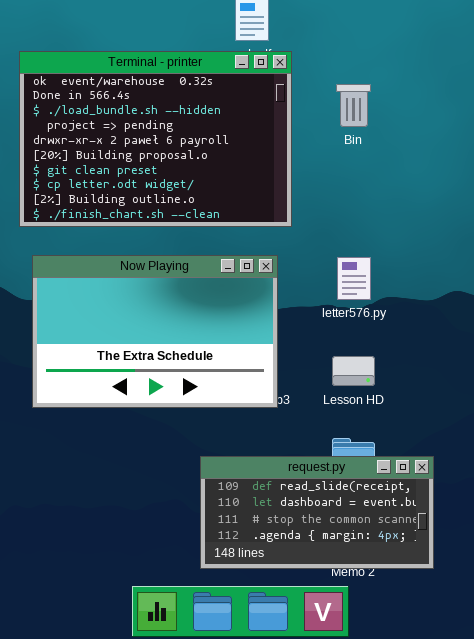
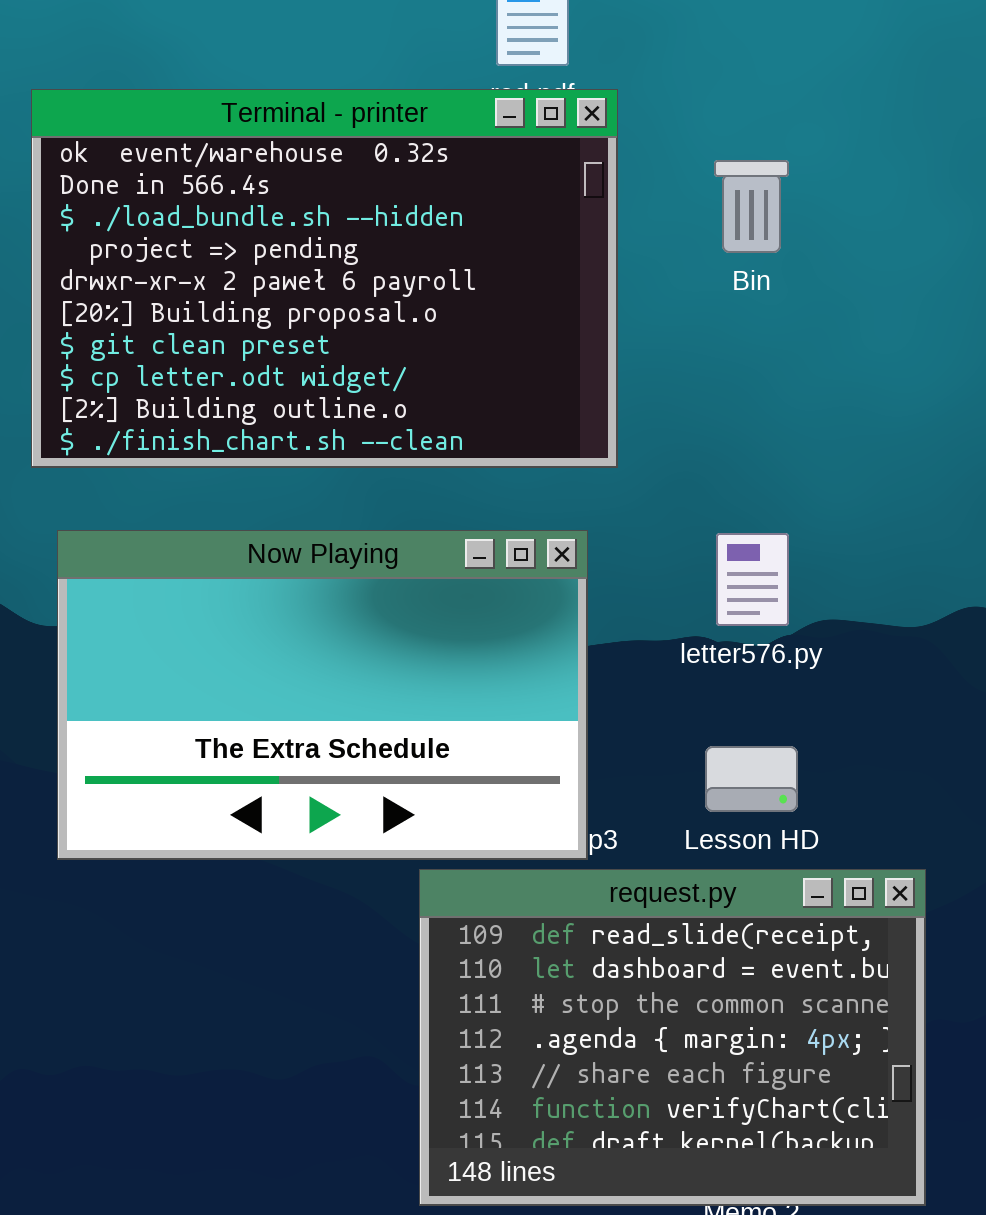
request.py: [200,456,434,569] -> [419,869,926,1206], resized

